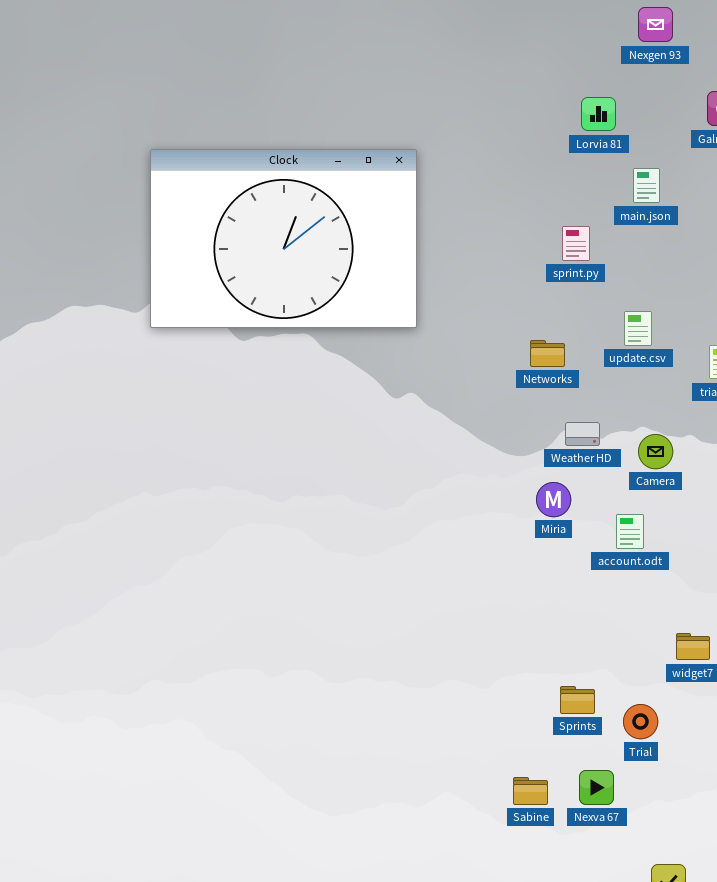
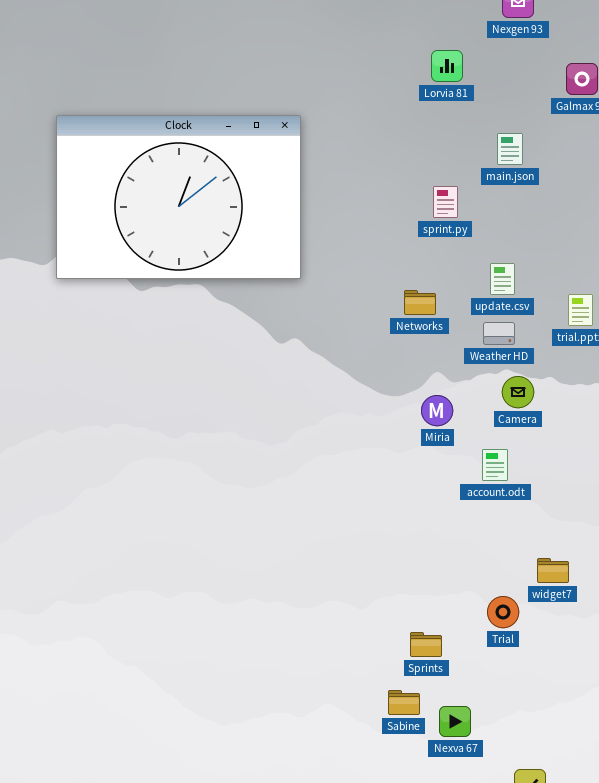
Lorvia 81: [581,97,616,131] -> [431,50,463,82], moved
Weather HD: [565,422,600,446] -> [483,322,515,345], moved
Miria: [536,482,571,517] -> [421,395,453,426], moved
Sprints: [560,686,595,714] -> [410,632,442,657], moved
Trial: [623,704,658,739] -> [487,596,519,628], moved
Nexva 67: [579,770,614,805] -> [439,706,471,737], moved

